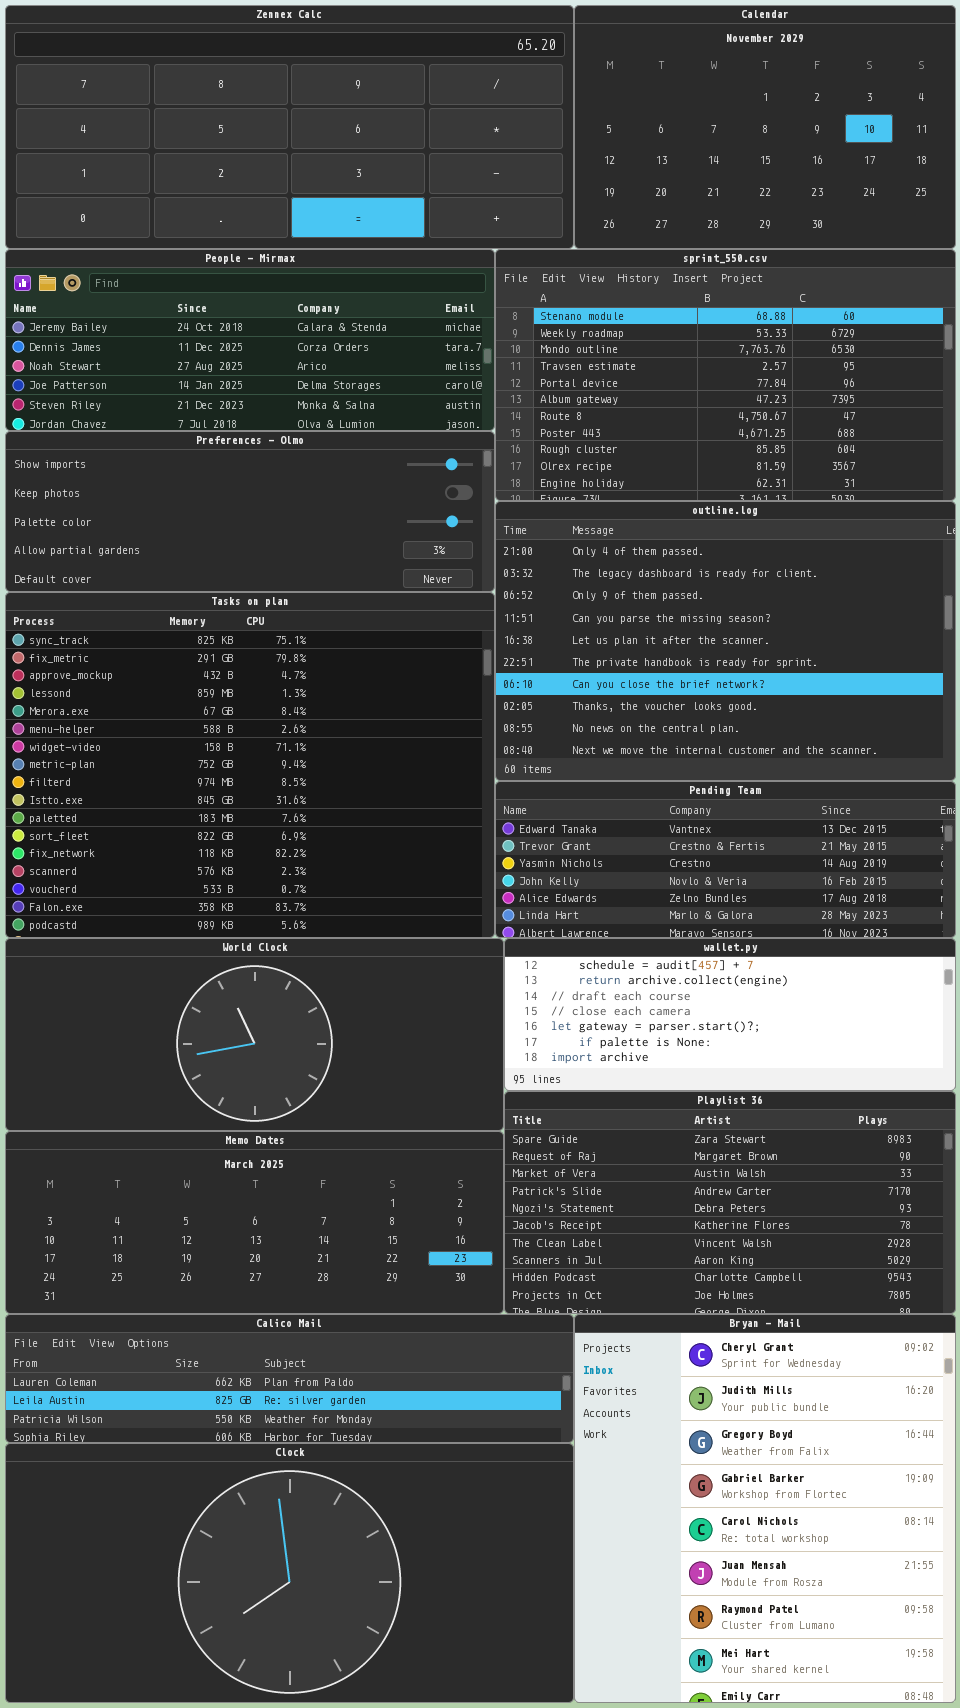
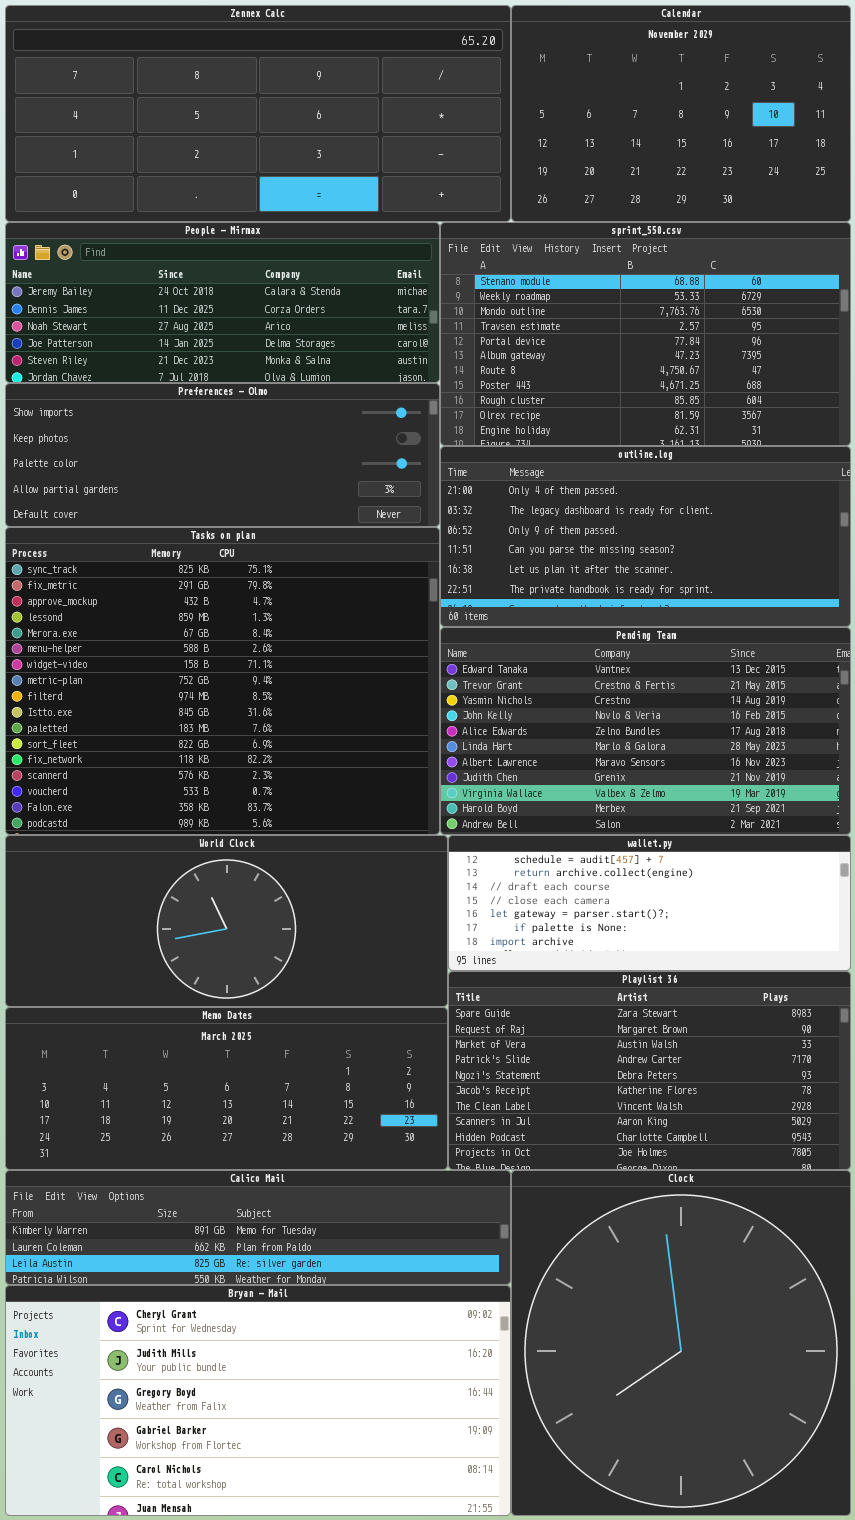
outline.log: [495,501,956,781] -> [440,446,851,627], resized
Pending Team: [495,781,956,938] -> [440,627,851,835], resized
Calico Mail: [5,1314,574,1443] -> [5,1170,511,1285], scrolled up 1 row
Bryan - Mail: [574,1314,956,1703] -> [5,1285,511,1516], moved, resized
Clock: [5,1443,574,1703] -> [511,1170,851,1516], moved, resized

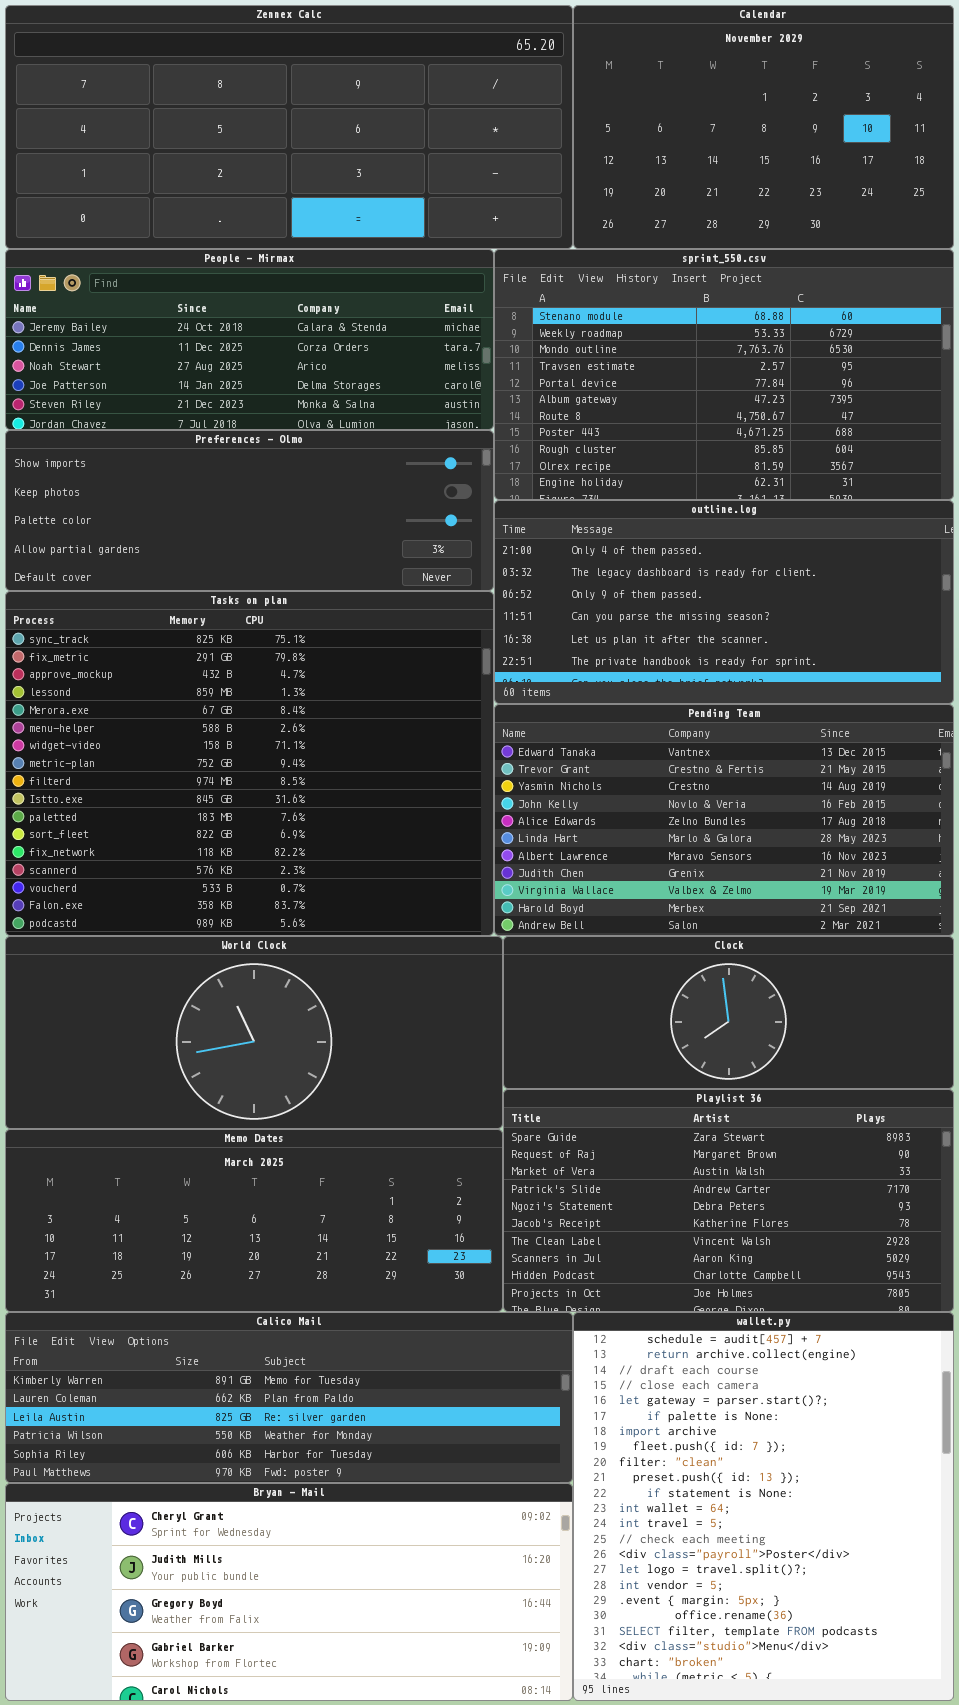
wallet.py: [448,835,851,971] -> [573,1312,954,1701], moved, resized
Calico Mail: [5,1170,511,1285] -> [5,1312,573,1483], resized
Clock: [511,1170,851,1516] -> [503,936,954,1089], moved, resized
Bryan - Mail: [5,1285,511,1516] -> [5,1483,573,1701], resized

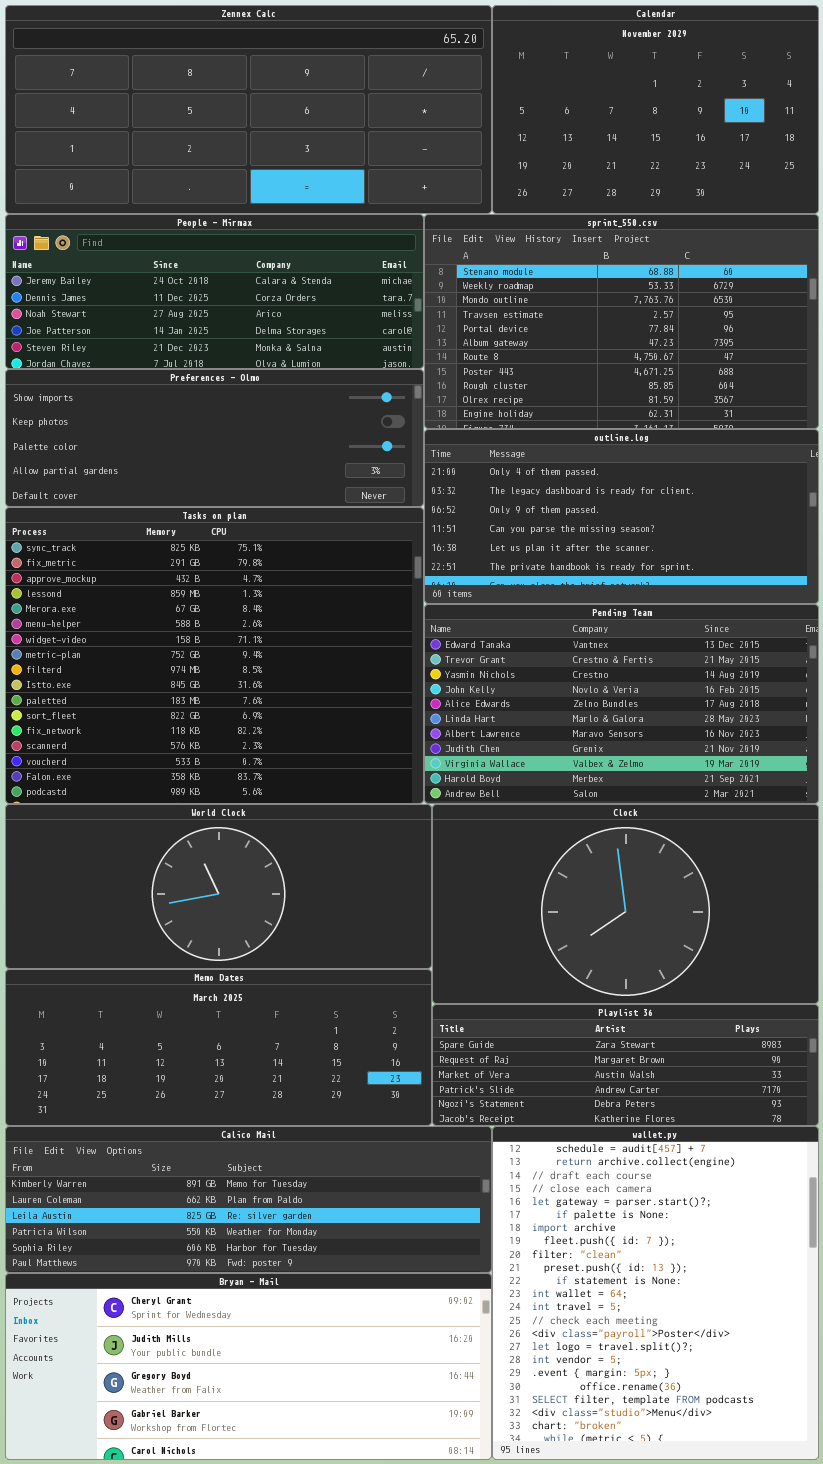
Clock: [503,936,954,1089] -> [432,804,819,1004], resized
Playlist 36: [503,1089,954,1312] -> [432,1004,819,1126], resized

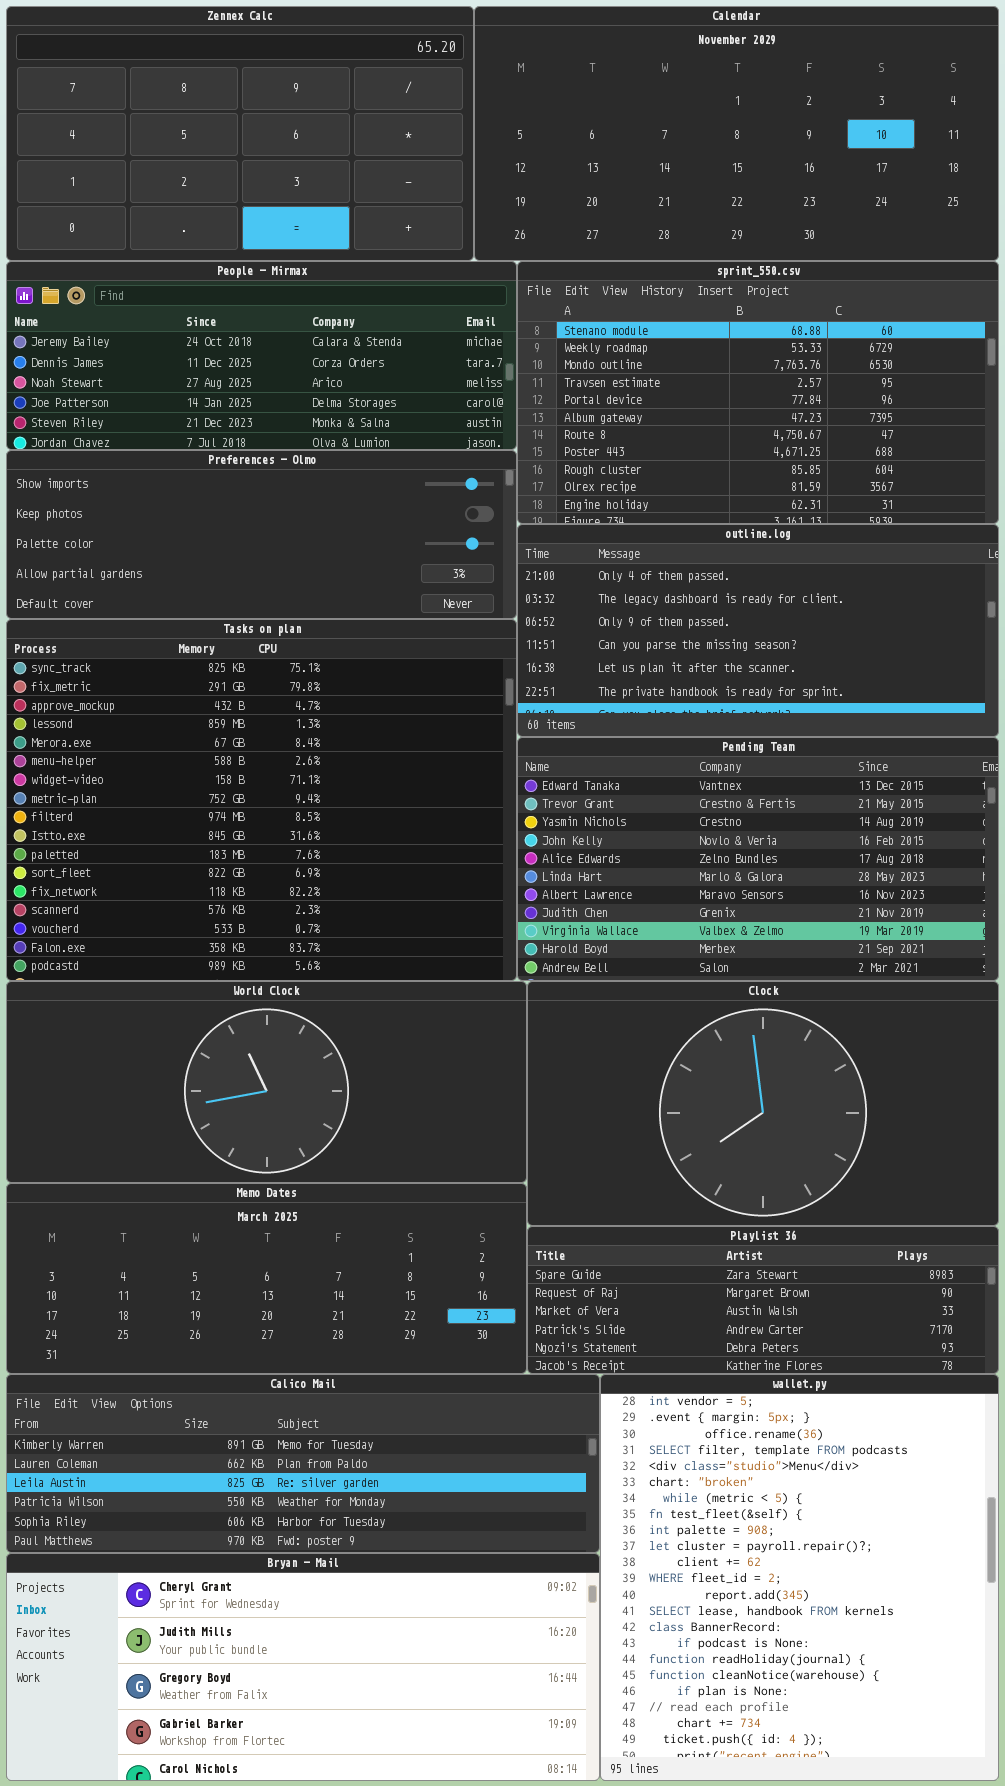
Zennex Calc: [5,5,492,214] -> [6,6,474,261], resized
Calendar: [492,5,819,214] -> [474,6,999,261], resized
wallet.py: [492,1126,819,1460] -> [600,1374,999,1781], scrolled down 16 rows

